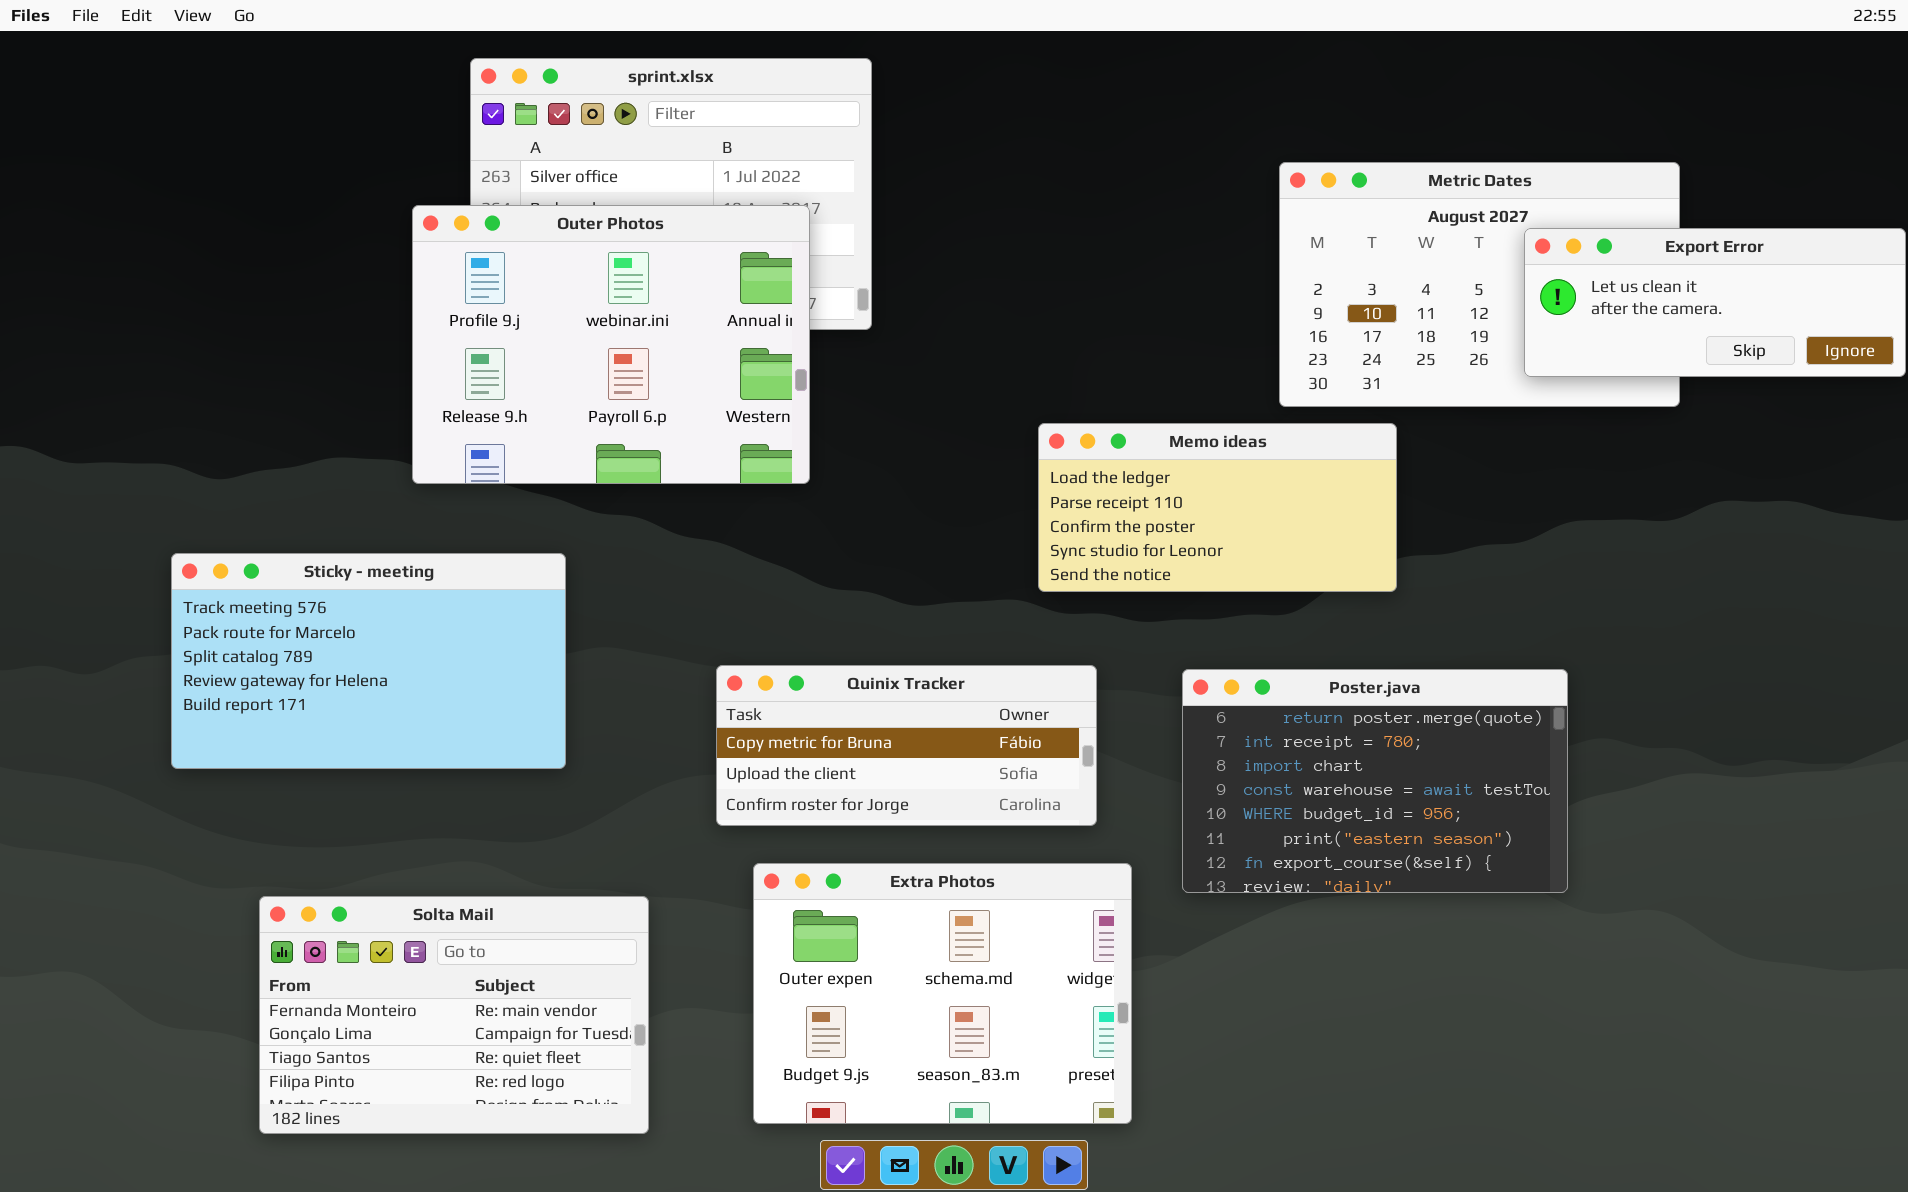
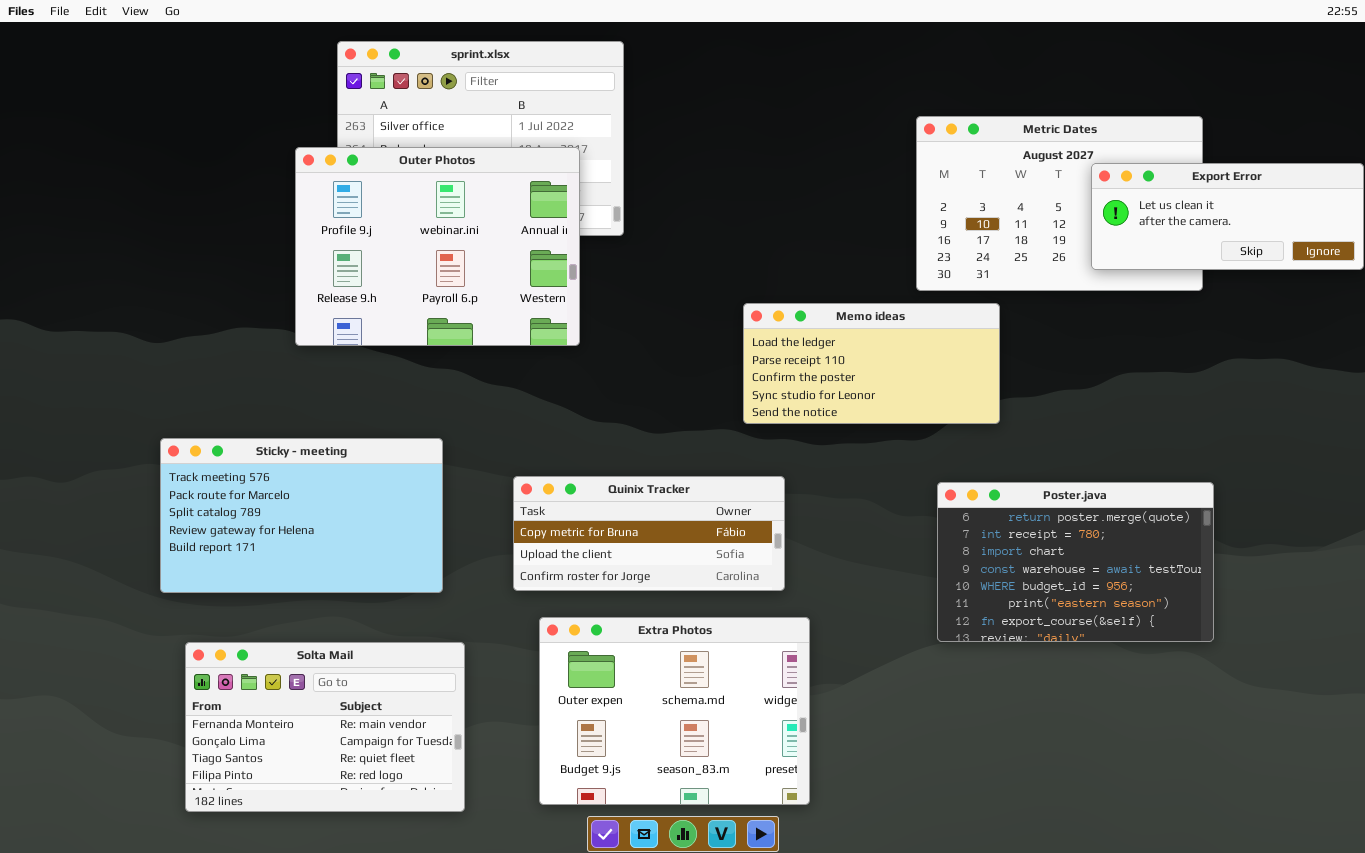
Sticky - meeting: [171,553,566,769] -> [160,438,443,593], moved
Poster.java: [1182,669,1568,893] -> [937,482,1214,642], moved

